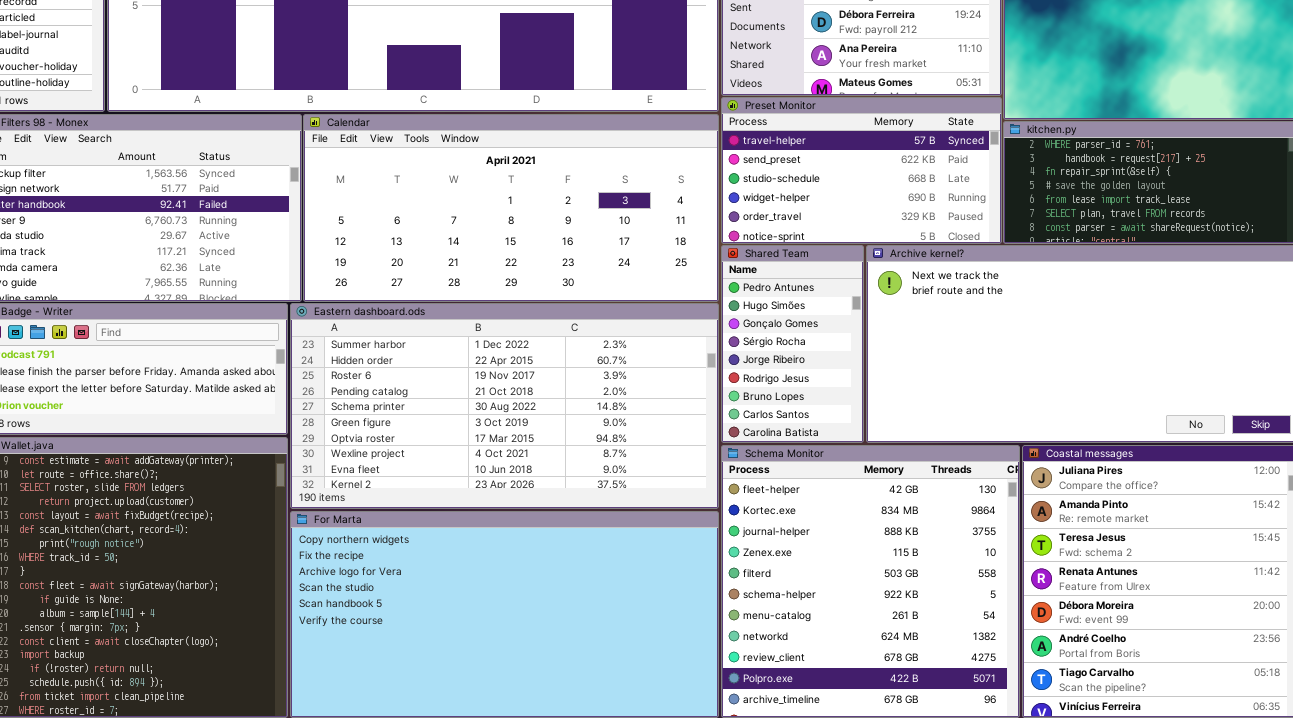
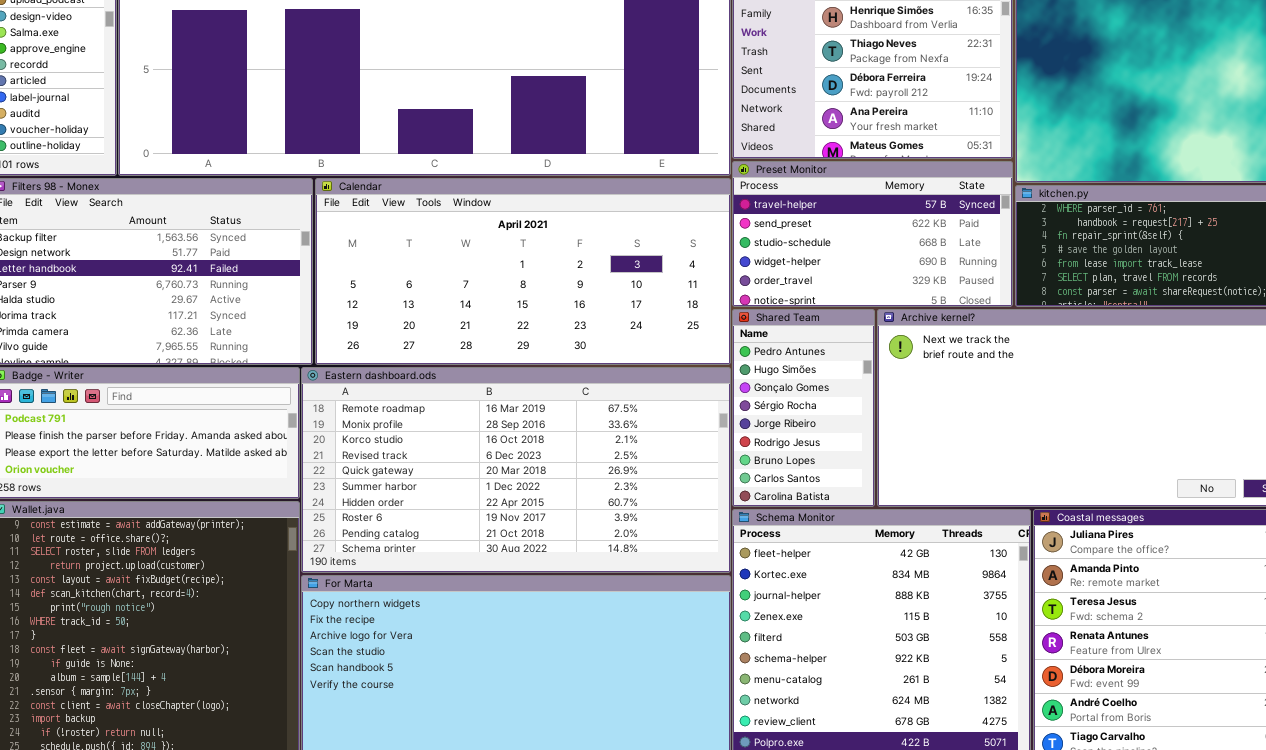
Eastern dashboard.ods: [290,303,719,509] -> [301,367,731,573], scrolled up 5 rows

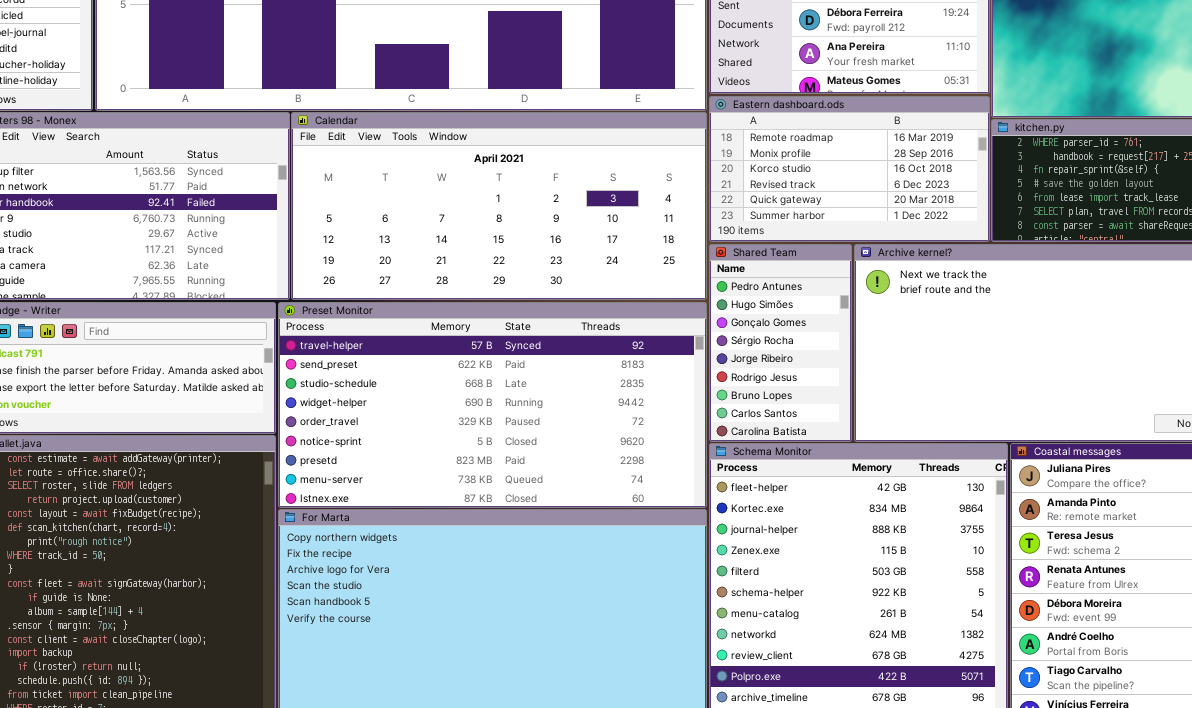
Preset Monitor: [732,161,1013,307] -> [278,302,707,508], moved, resized
Eastern dashboard.ods: [301,367,731,573] -> [709,96,990,242], moved, resized

